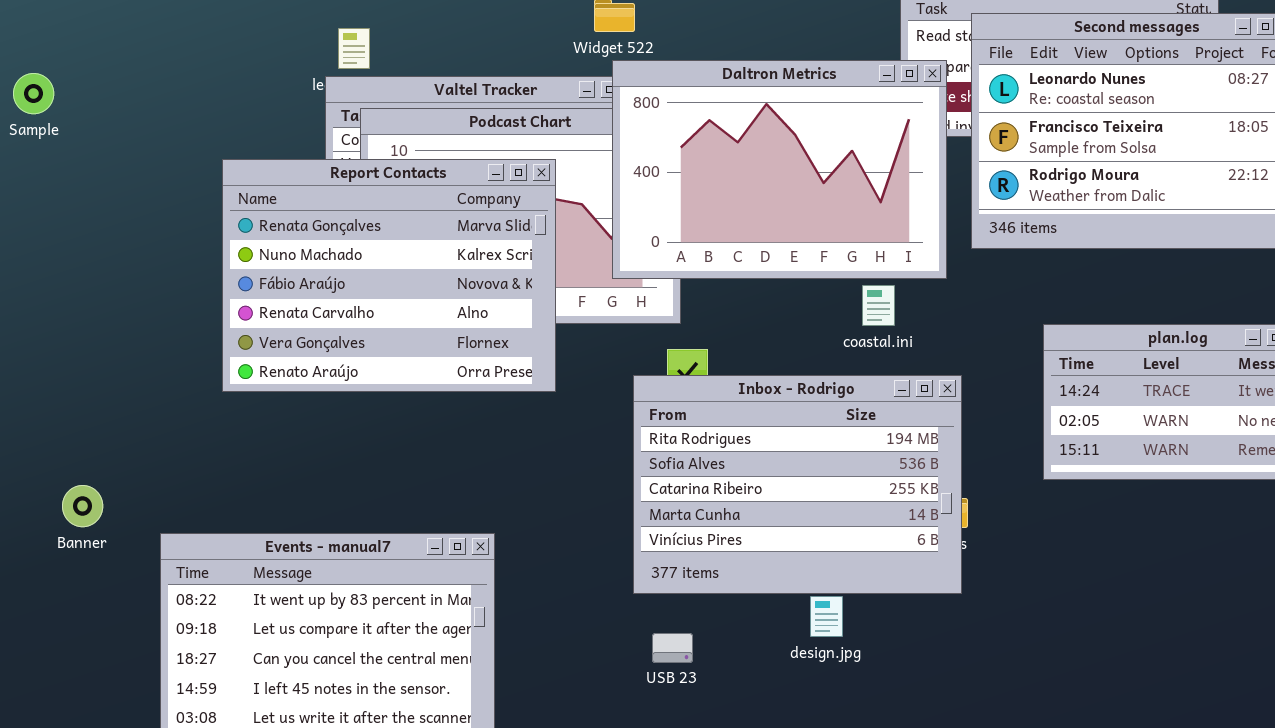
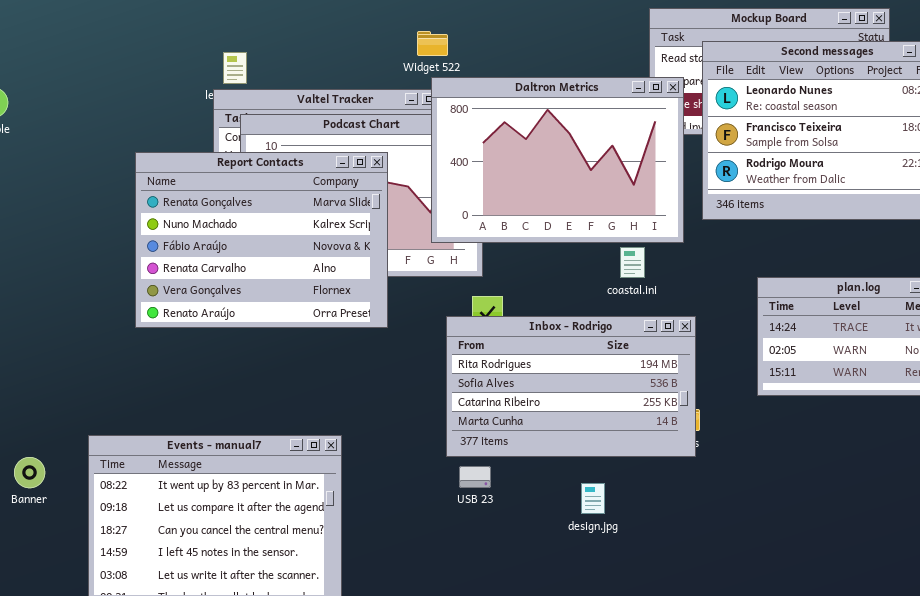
Inbox - Rodrigo: [633,375,962,594] -> [446,316,696,457], resized
Banner: [62,485,103,527] -> [14,457,45,488], moved
USB 23: [652,633,693,663] -> [459,466,491,488], moved

